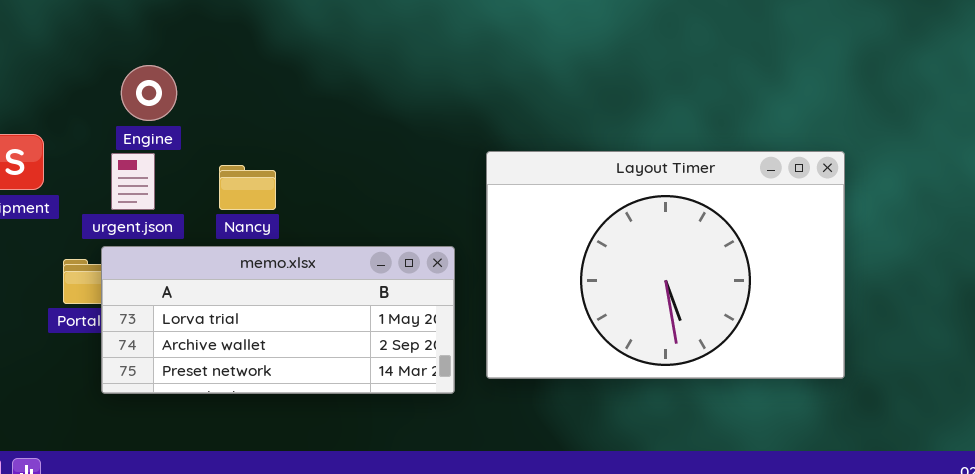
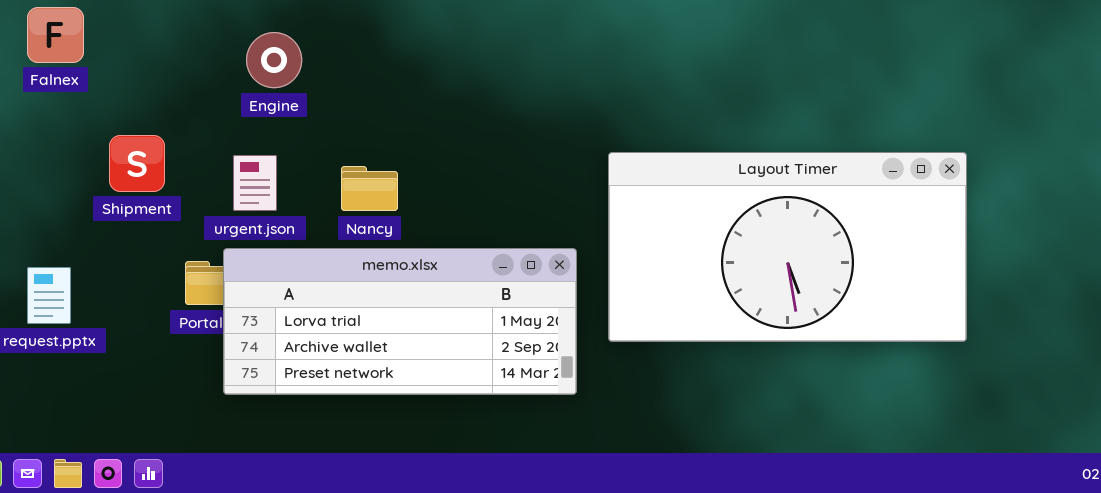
Engine: [121,65,177,121] -> [246,32,302,88], moved
Layout Timer: [486,151,845,379] -> [608,152,967,342], resized

